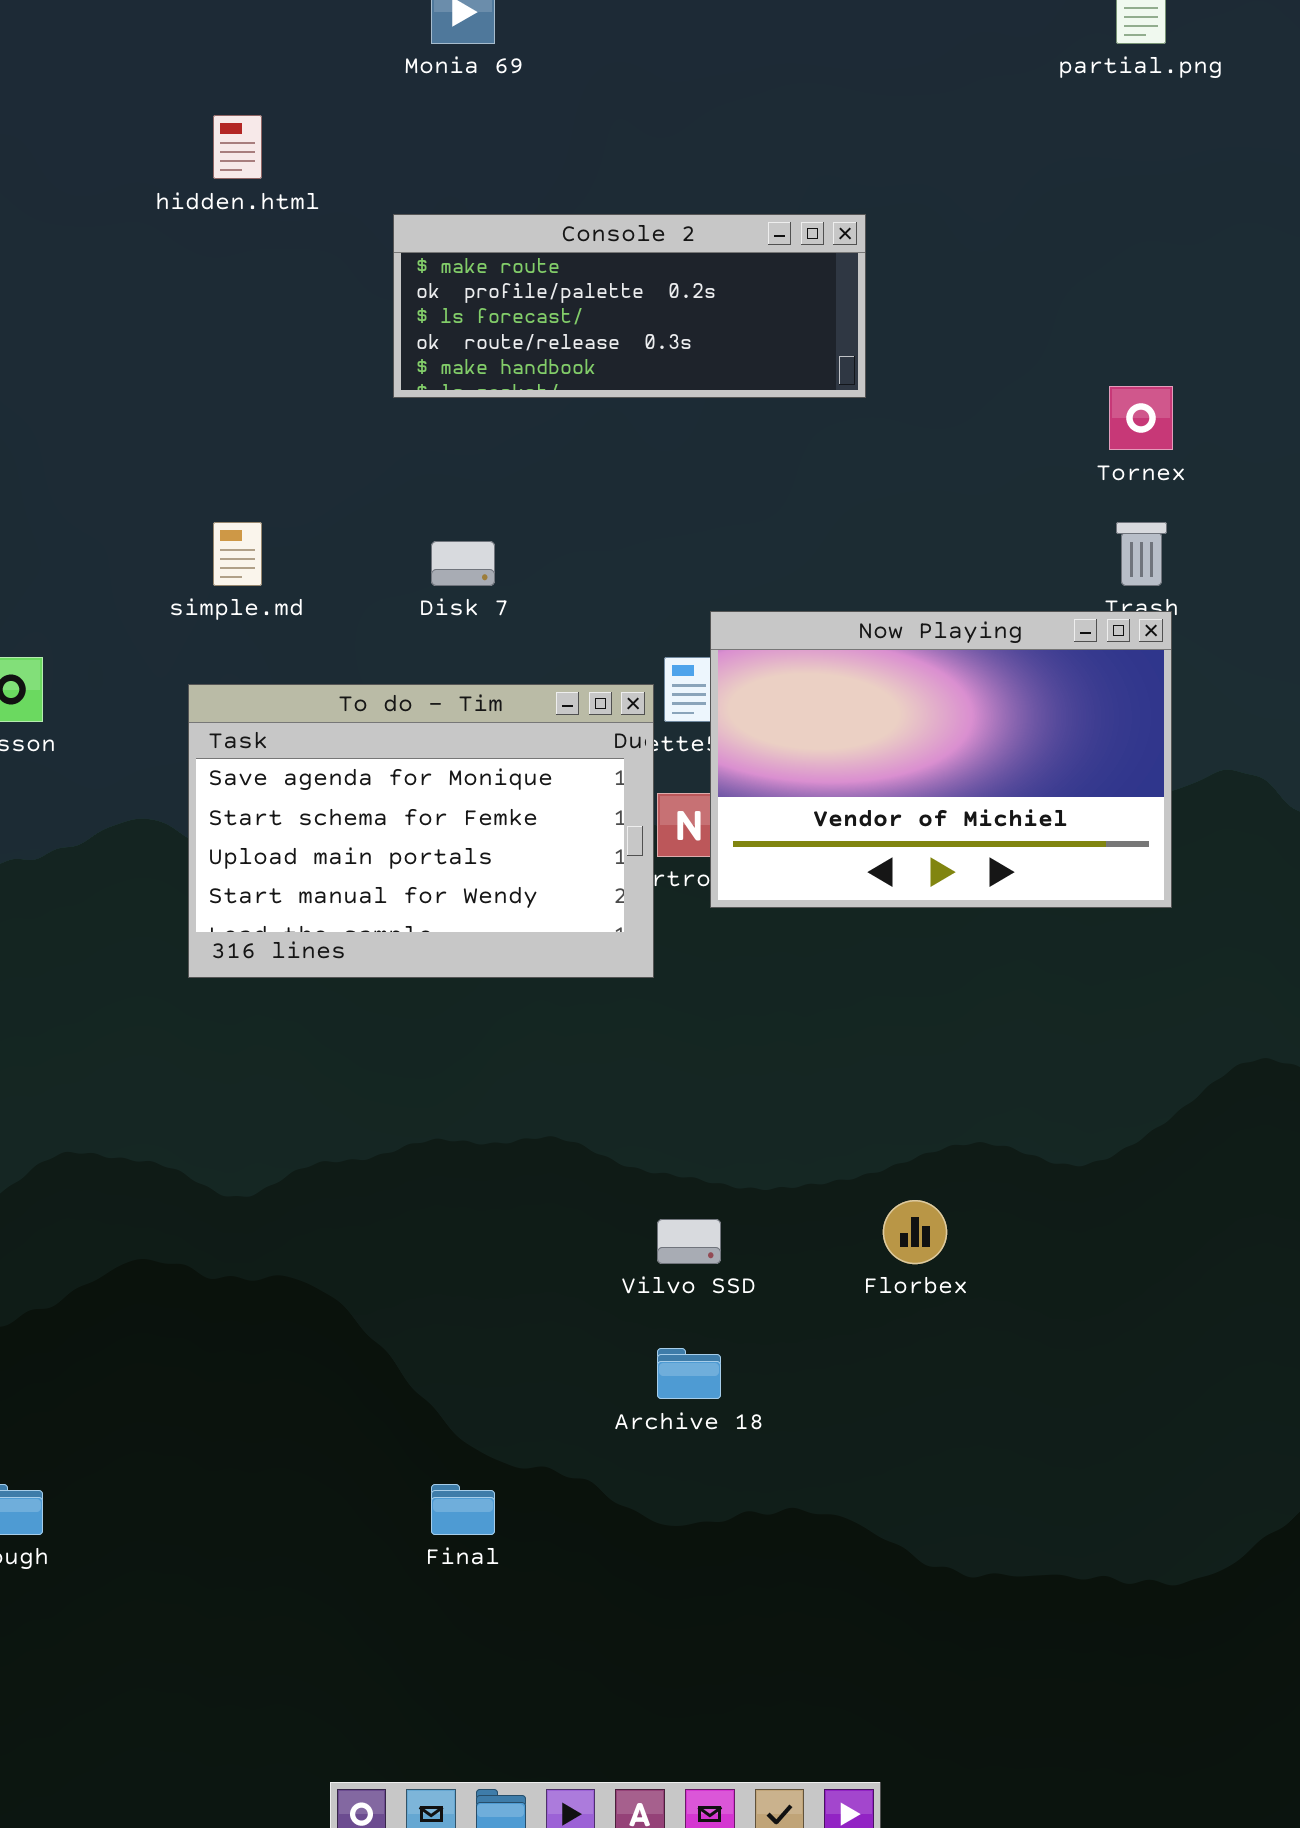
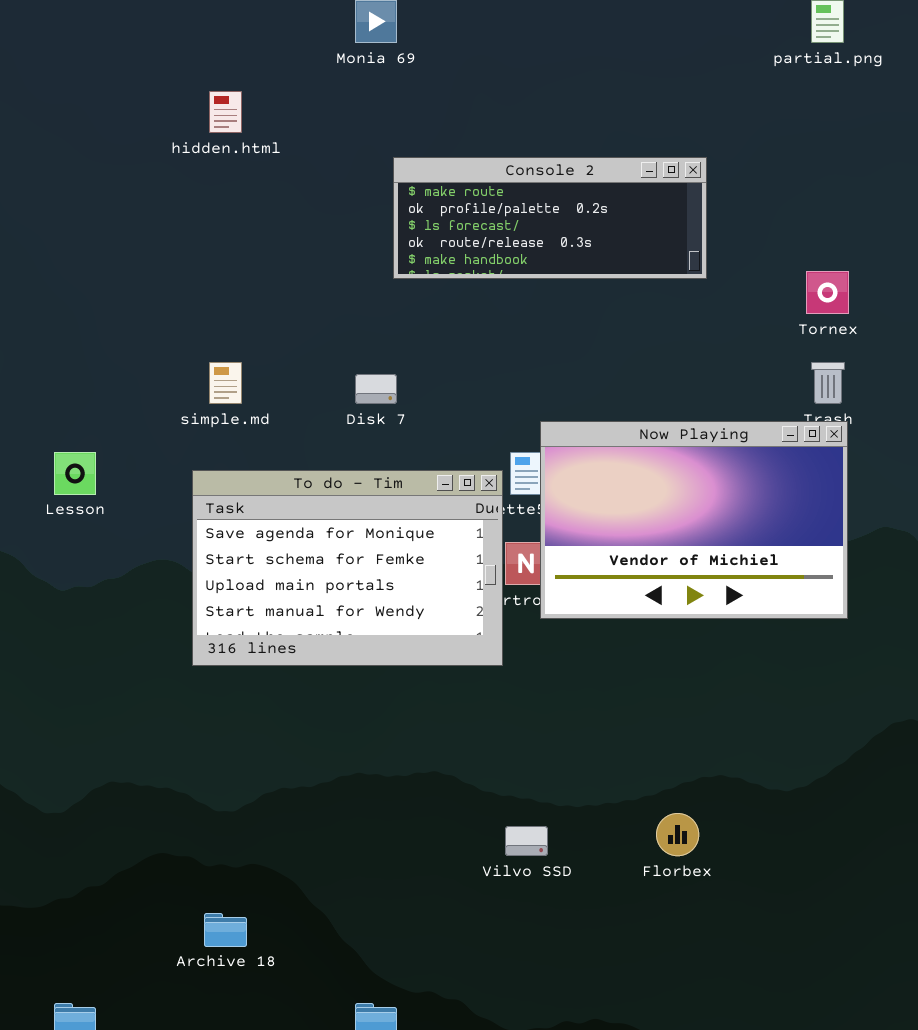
Console 2: [393,214,866,398] -> [393,157,707,279], moved
Archive 18: [657,1348,721,1399] -> [204,913,247,947], moved

